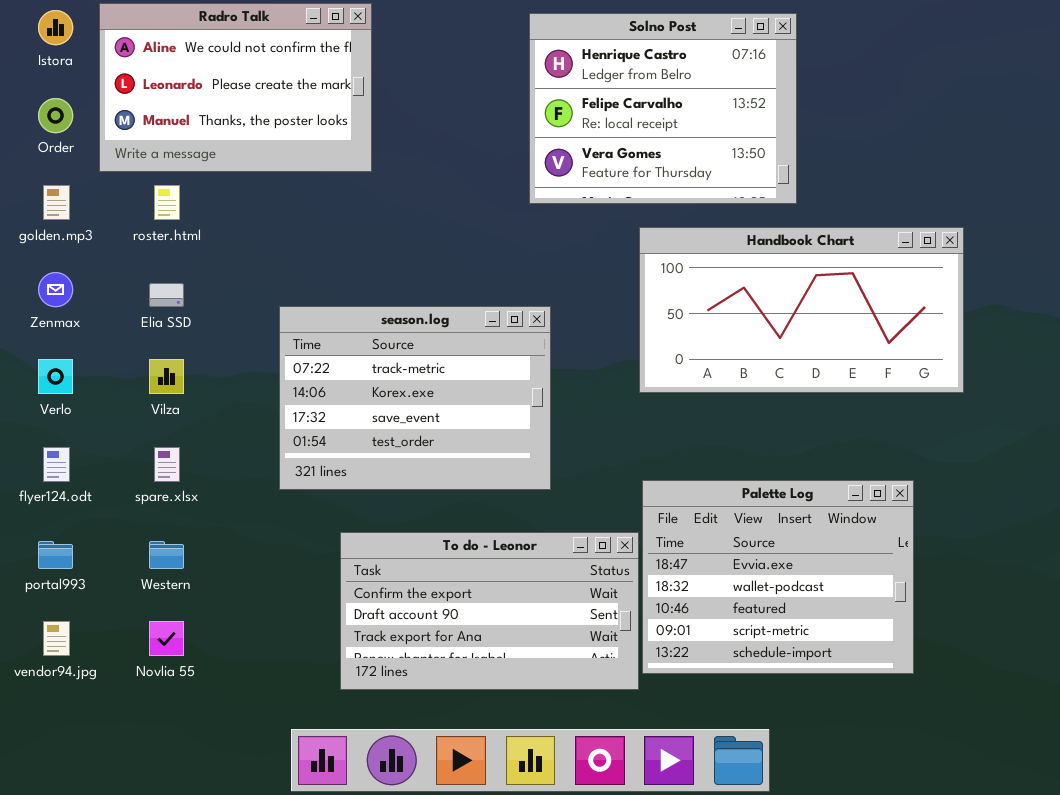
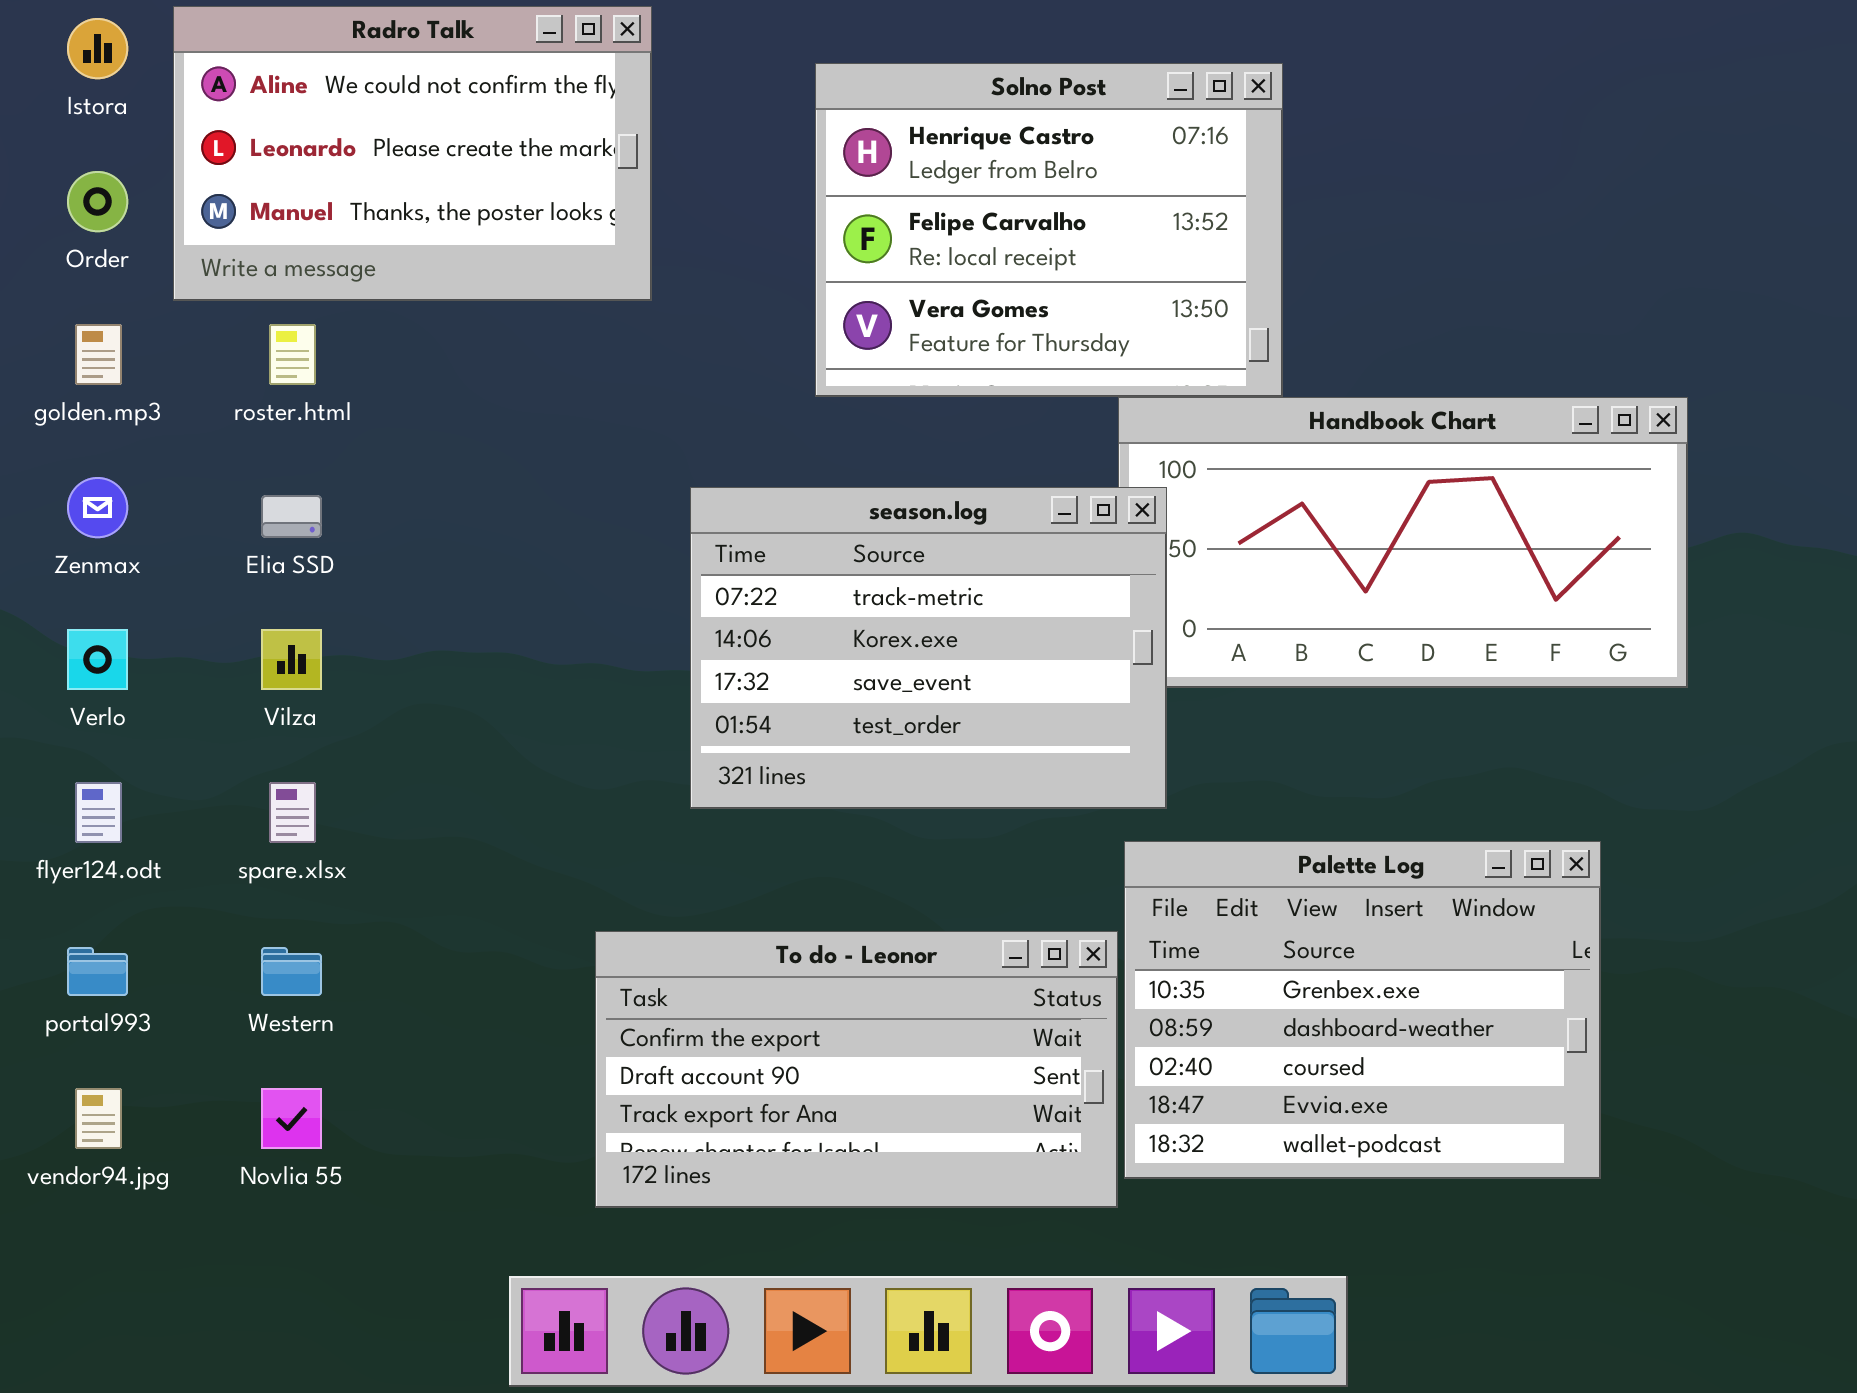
Solno Post: [529,13,797,204] -> [815,63,1283,397], moved
season.log: [279,306,551,490] -> [690,487,1167,809], moved
Palette Log: [642,480,914,674] -> [1124,841,1601,1179], scrolled up 3 rows

